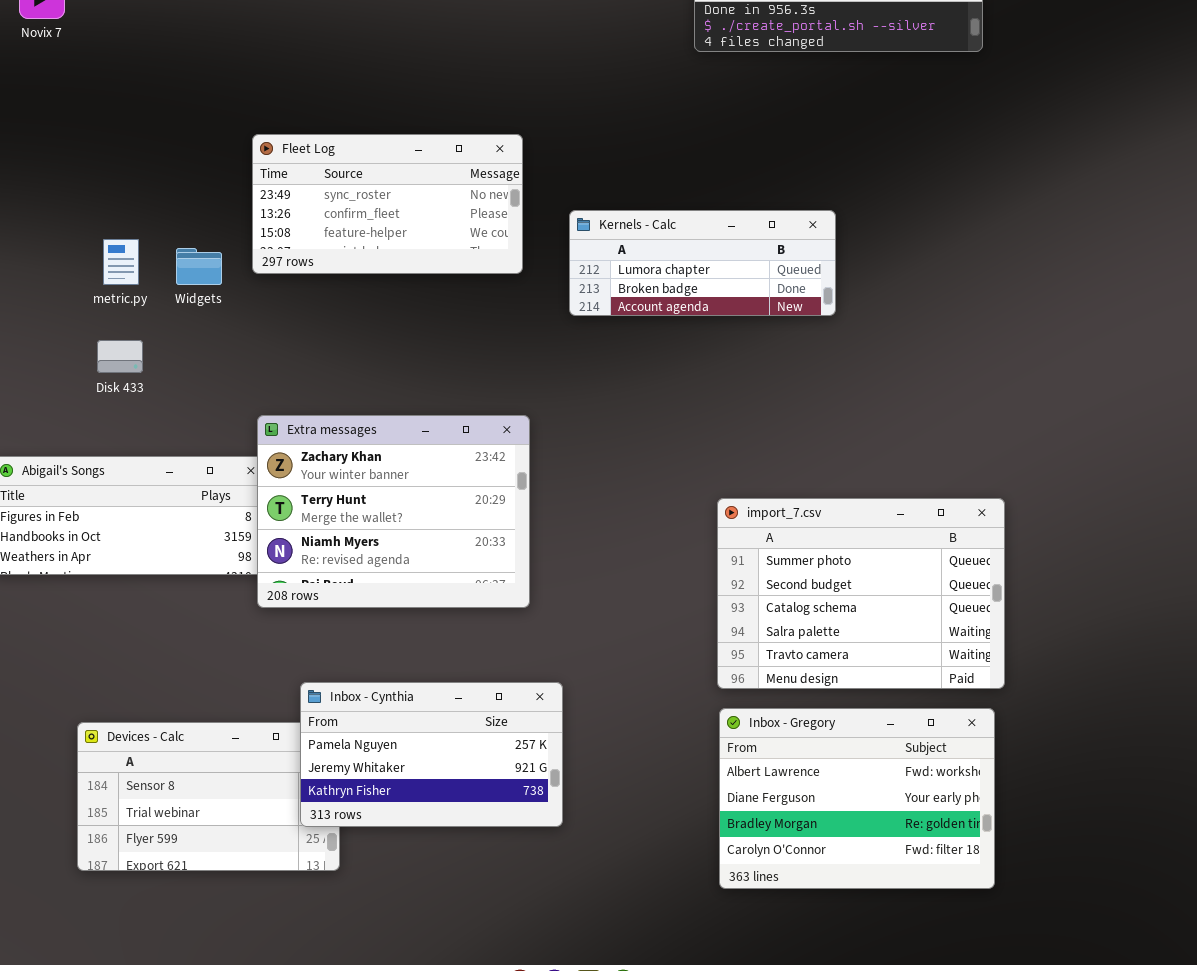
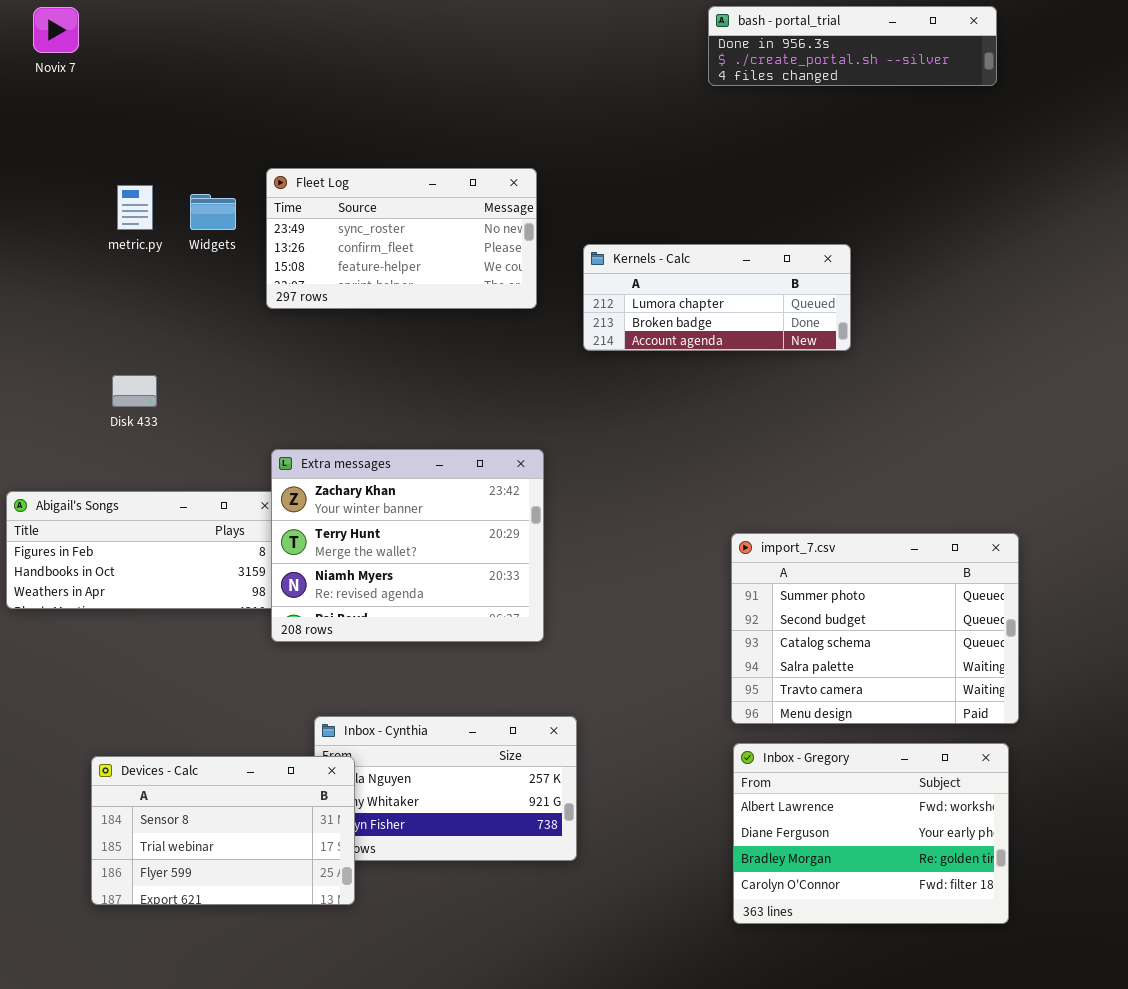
metric.py: [103,239,139,285] -> [117,185,153,230], moved
Widgets: [176,248,222,285] -> [190,194,236,230], moved
Devices - Calc: [77,722,340,871] -> [91,756,355,905], raised

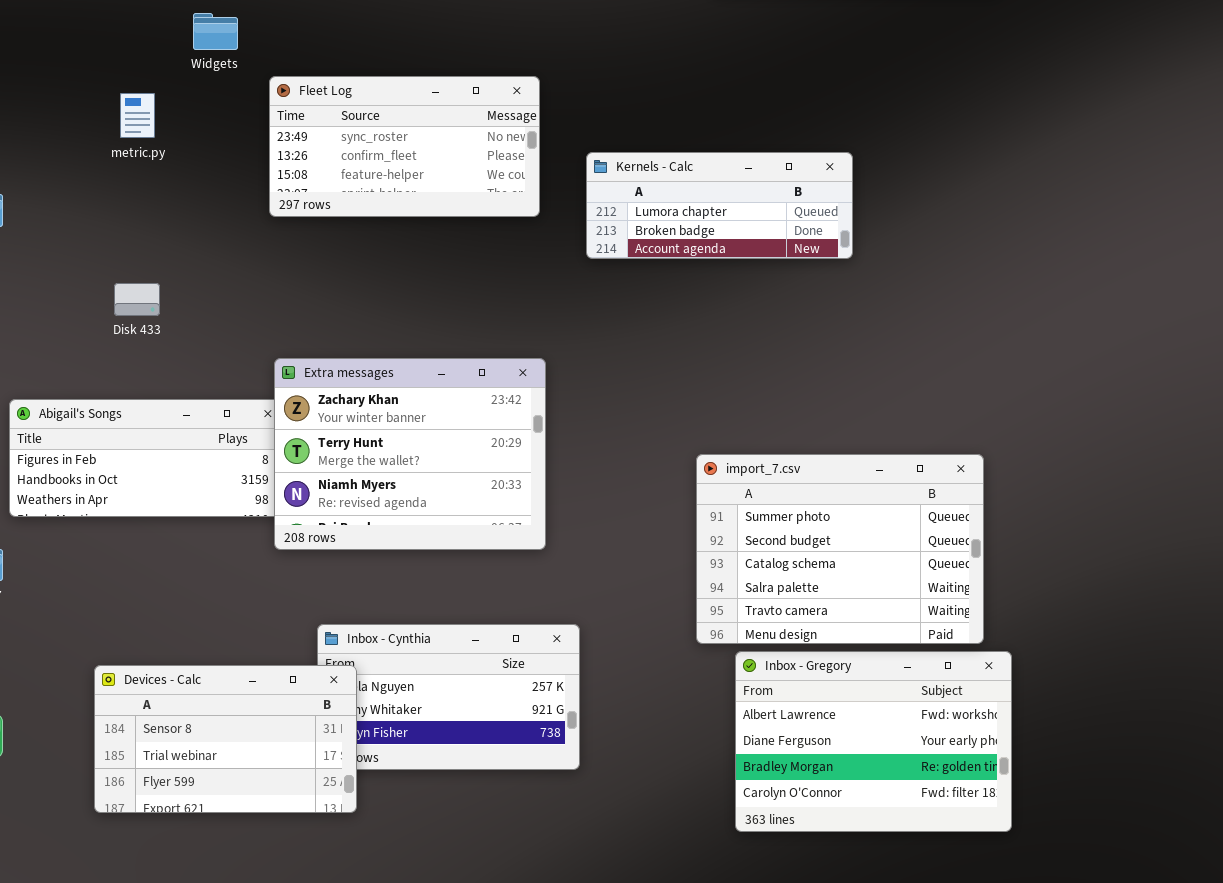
Widgets: [190,194,236,230] -> [193,13,238,50], moved
import_7.csv: [731,533,1019,724] -> [696,454,984,644], moved

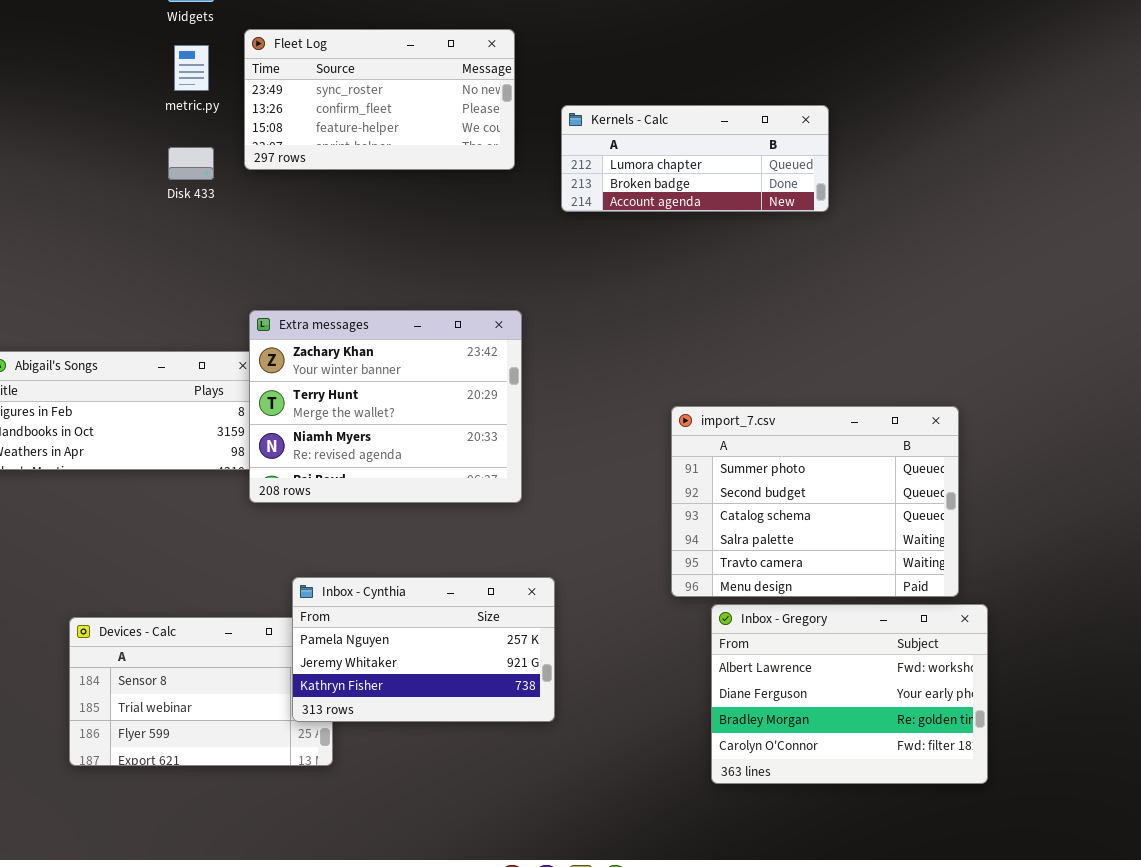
metric.py: [120,93,155,138] -> [174,45,209,91], moved
Disk 433: [114,283,160,316] -> [168,147,214,180], moved
Inbox - Cynthia: [317,624,580,770] -> [292,577,555,722], raised

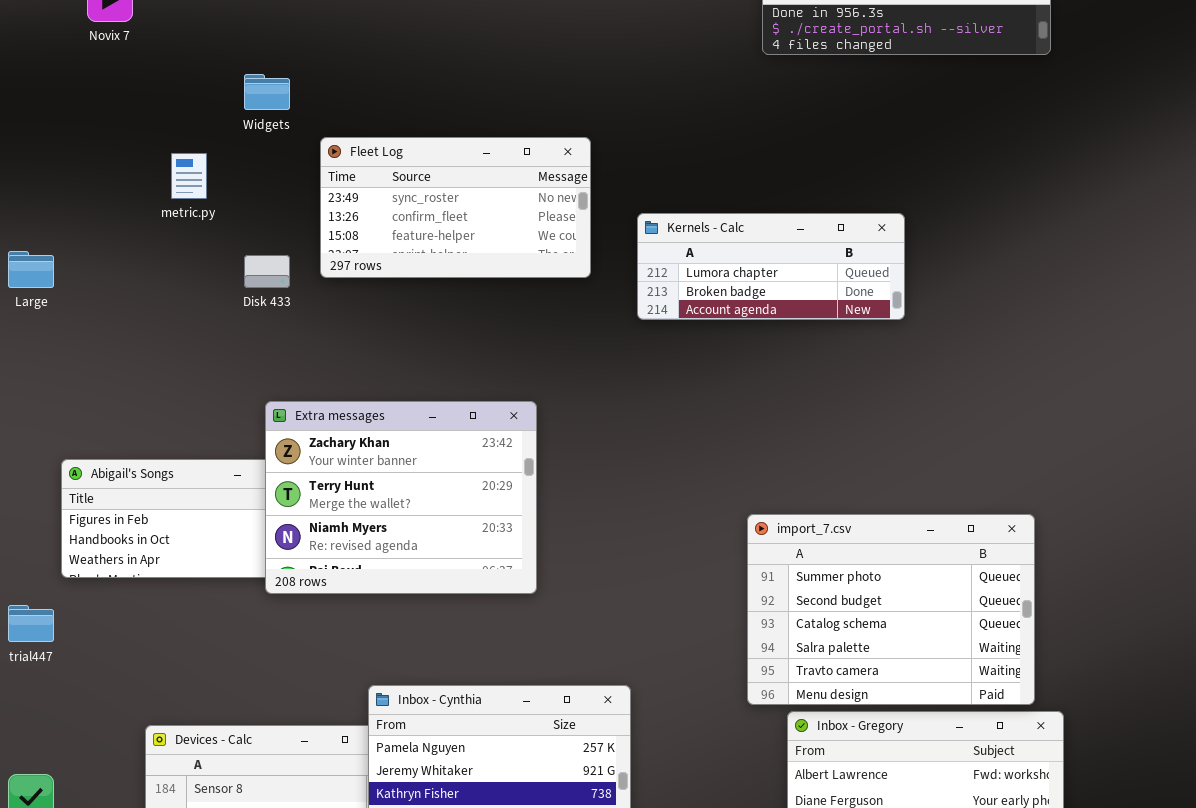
metric.py: [174,45,209,91] -> [171,153,207,199], moved
Extra messages: [249,310,522,503] -> [265,401,537,594], moved

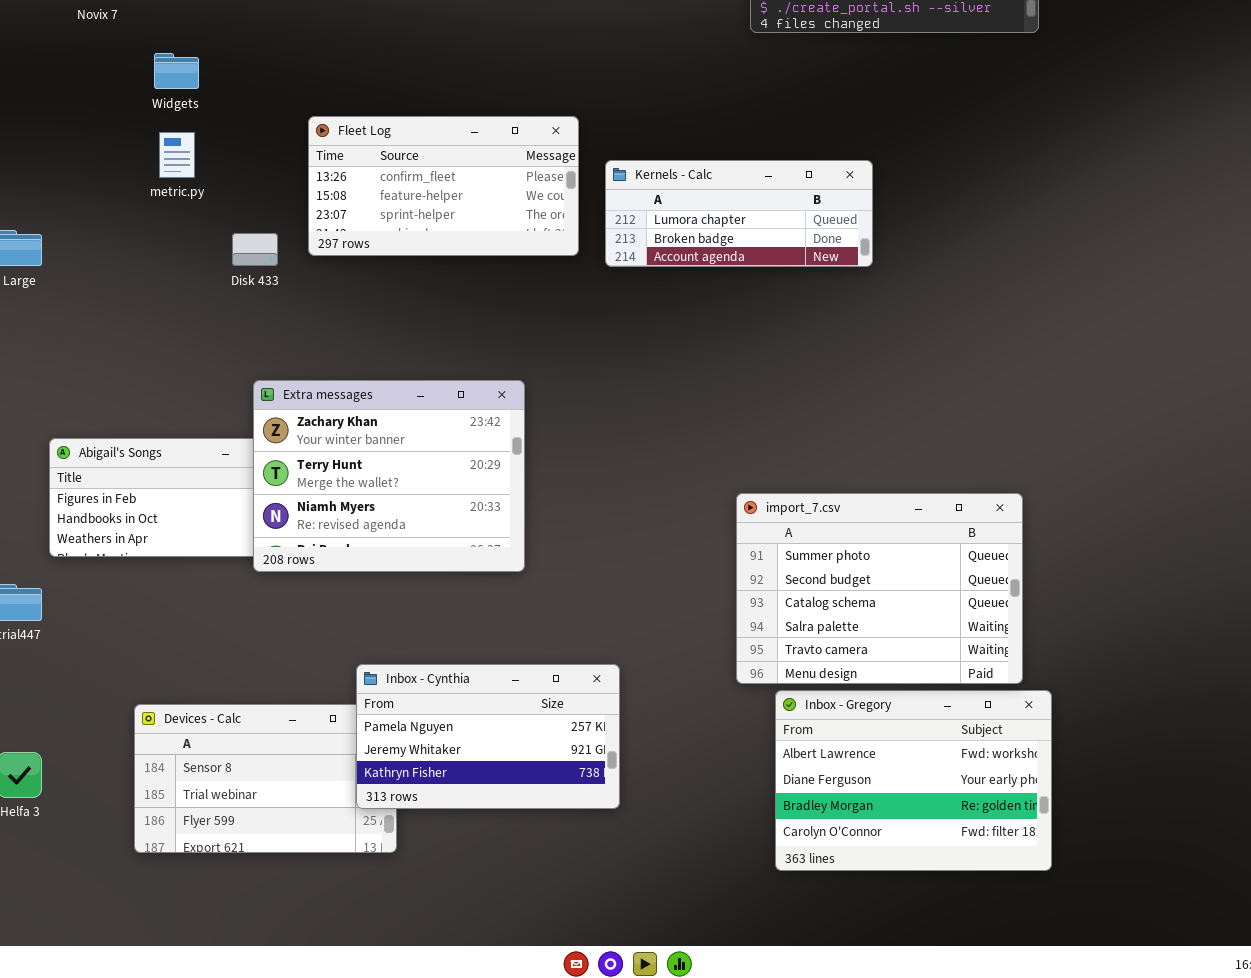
Widgets: [244,74,290,110] -> [154,53,199,89], moved
Fleet Log: [320,137,591,278] -> [308,116,579,256], scrolled down 1 row
Kernels - Calc: [637,213,905,320] -> [605,160,873,267], moved

